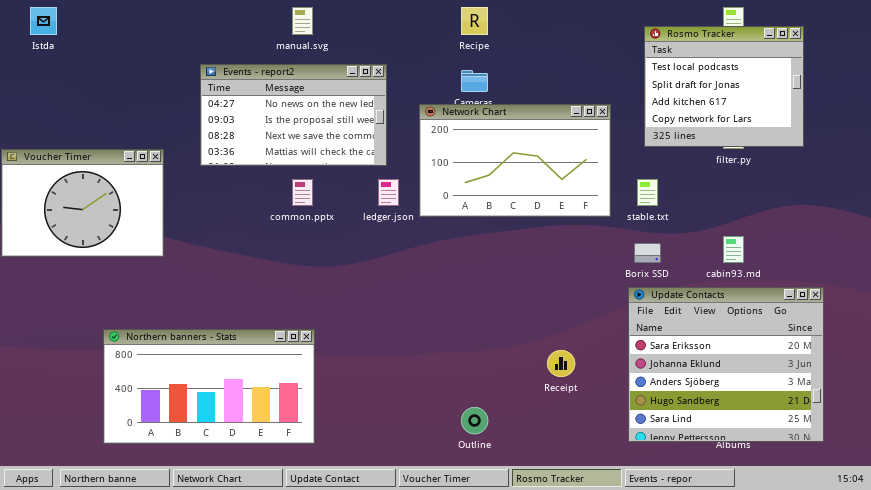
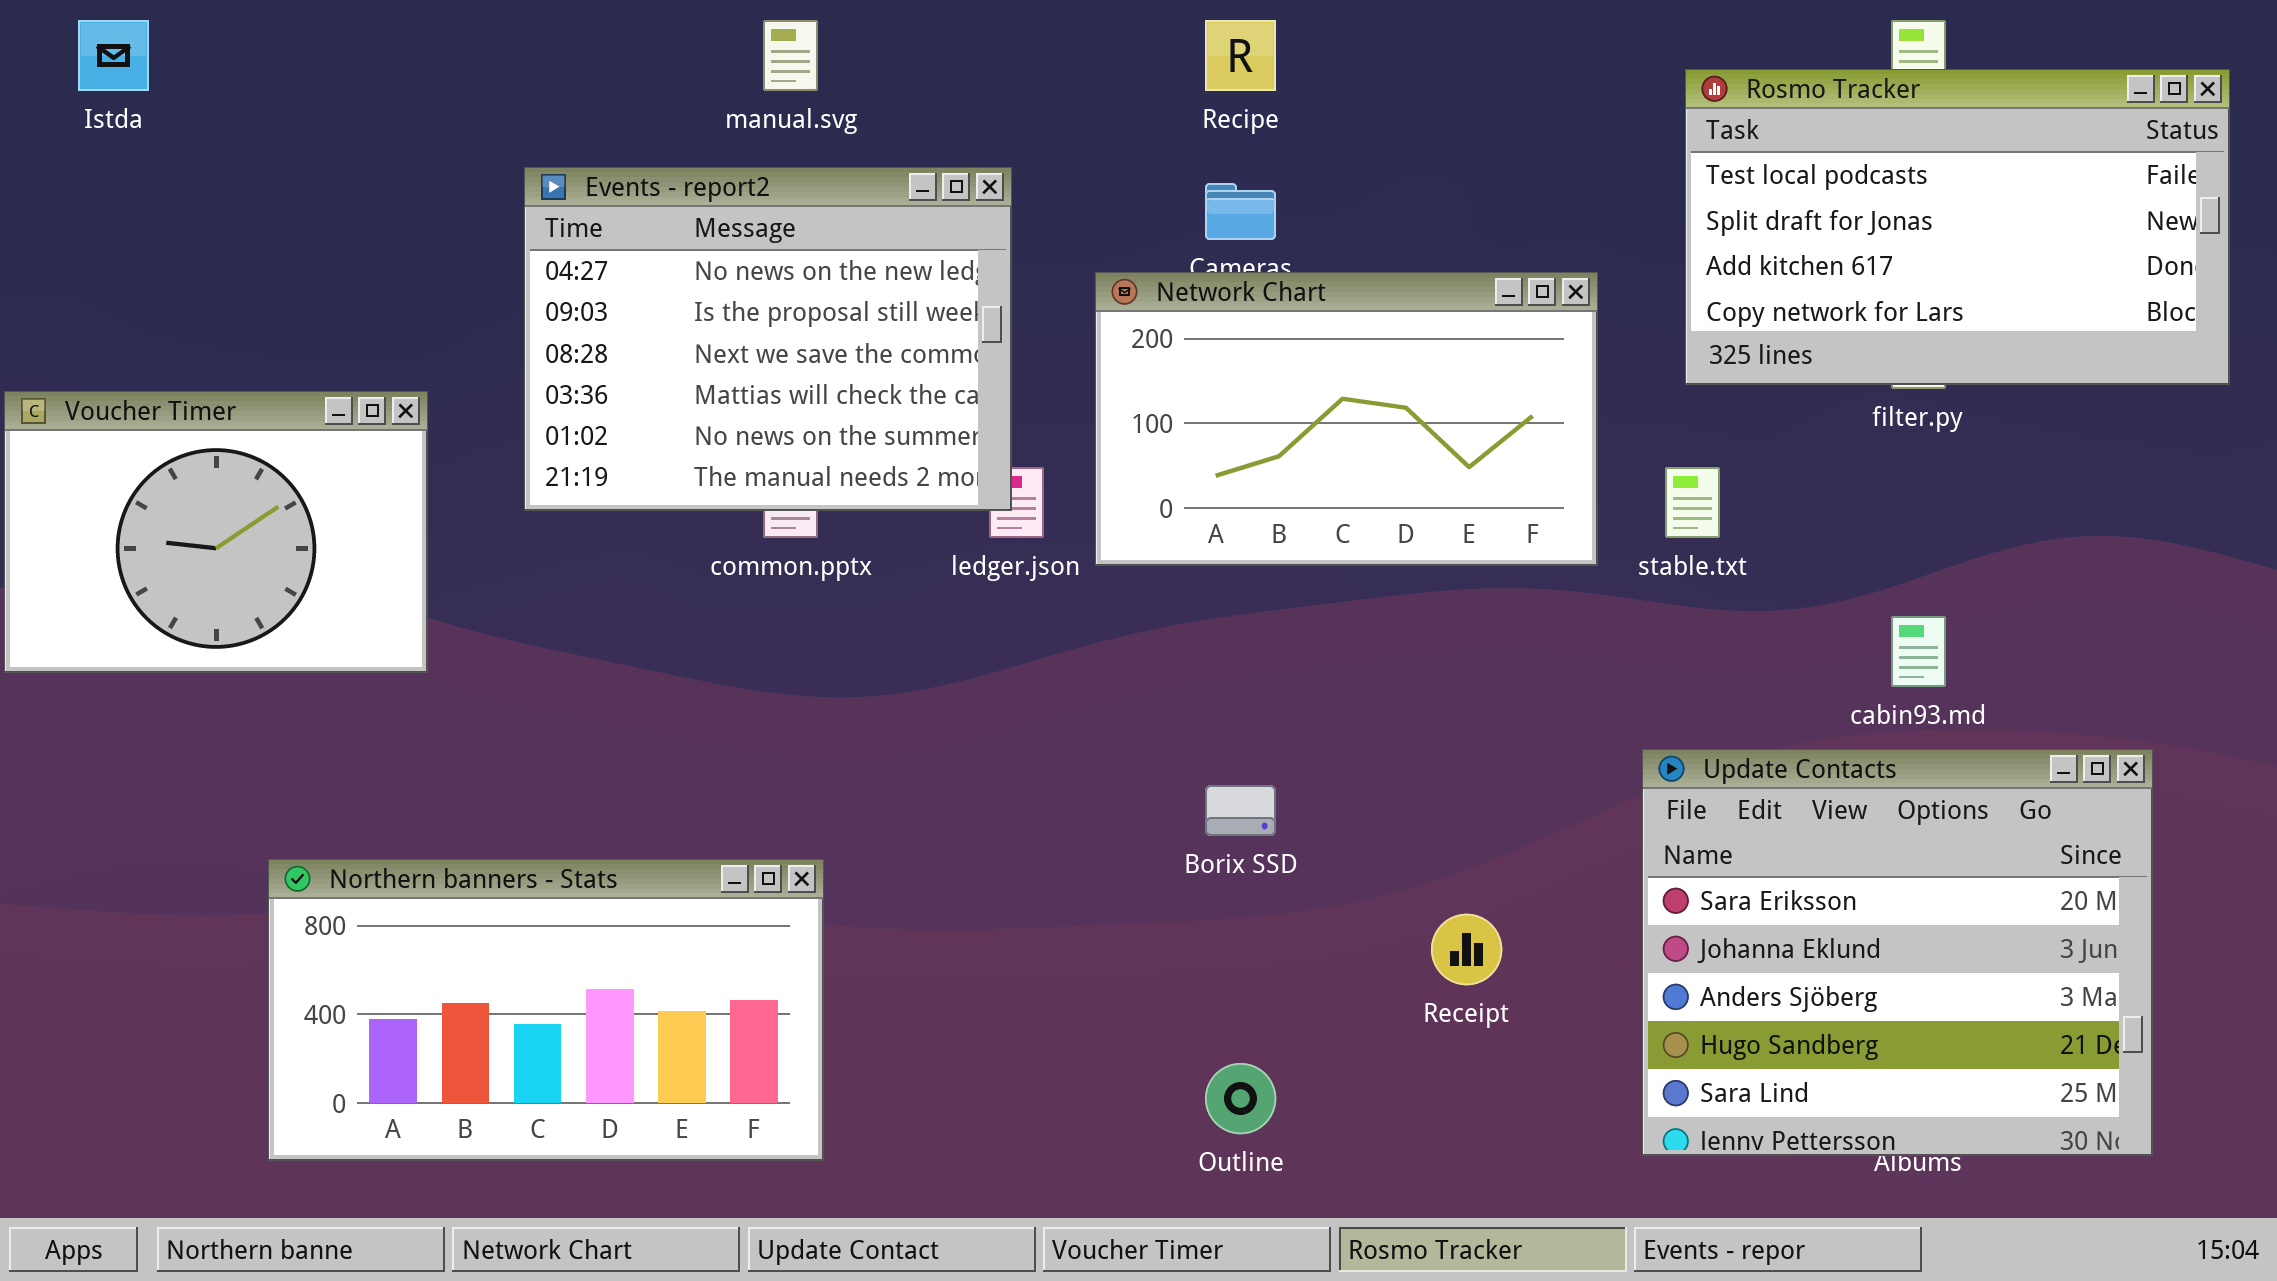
Rosmo Tracker: [644,26,804,147] -> [1685,69,2230,385], resized
Events - report2: [200,64,387,166] -> [524,167,1012,511], resized
Borix SSD: [634,243,661,263] -> [1205,785,1276,836], moved

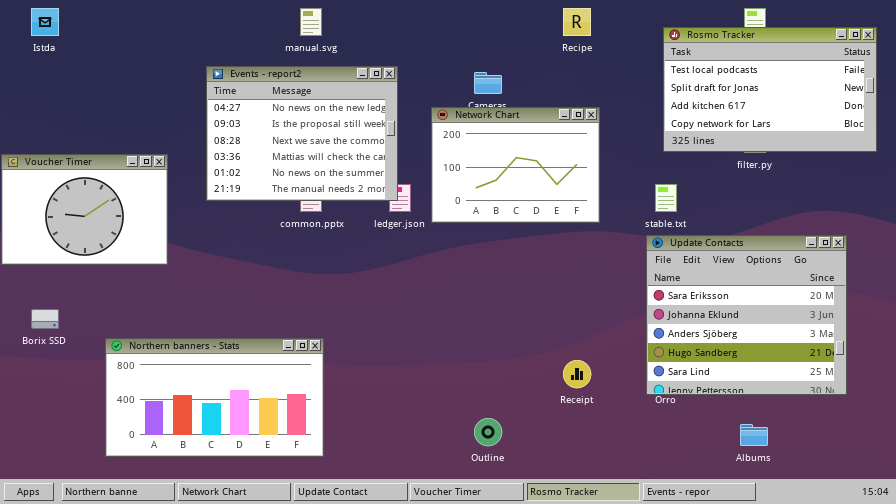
Recipe: [1205,20,1276,91] -> [563,8,591,36], moved
Network Chart: [1095,272,1598,566] -> [431,107,600,223], resized
Update Contacts: [1642,749,2153,1156] -> [646,235,847,395], moved
Borix SSD: [1205,785,1276,836] -> [31,309,59,329], moved

